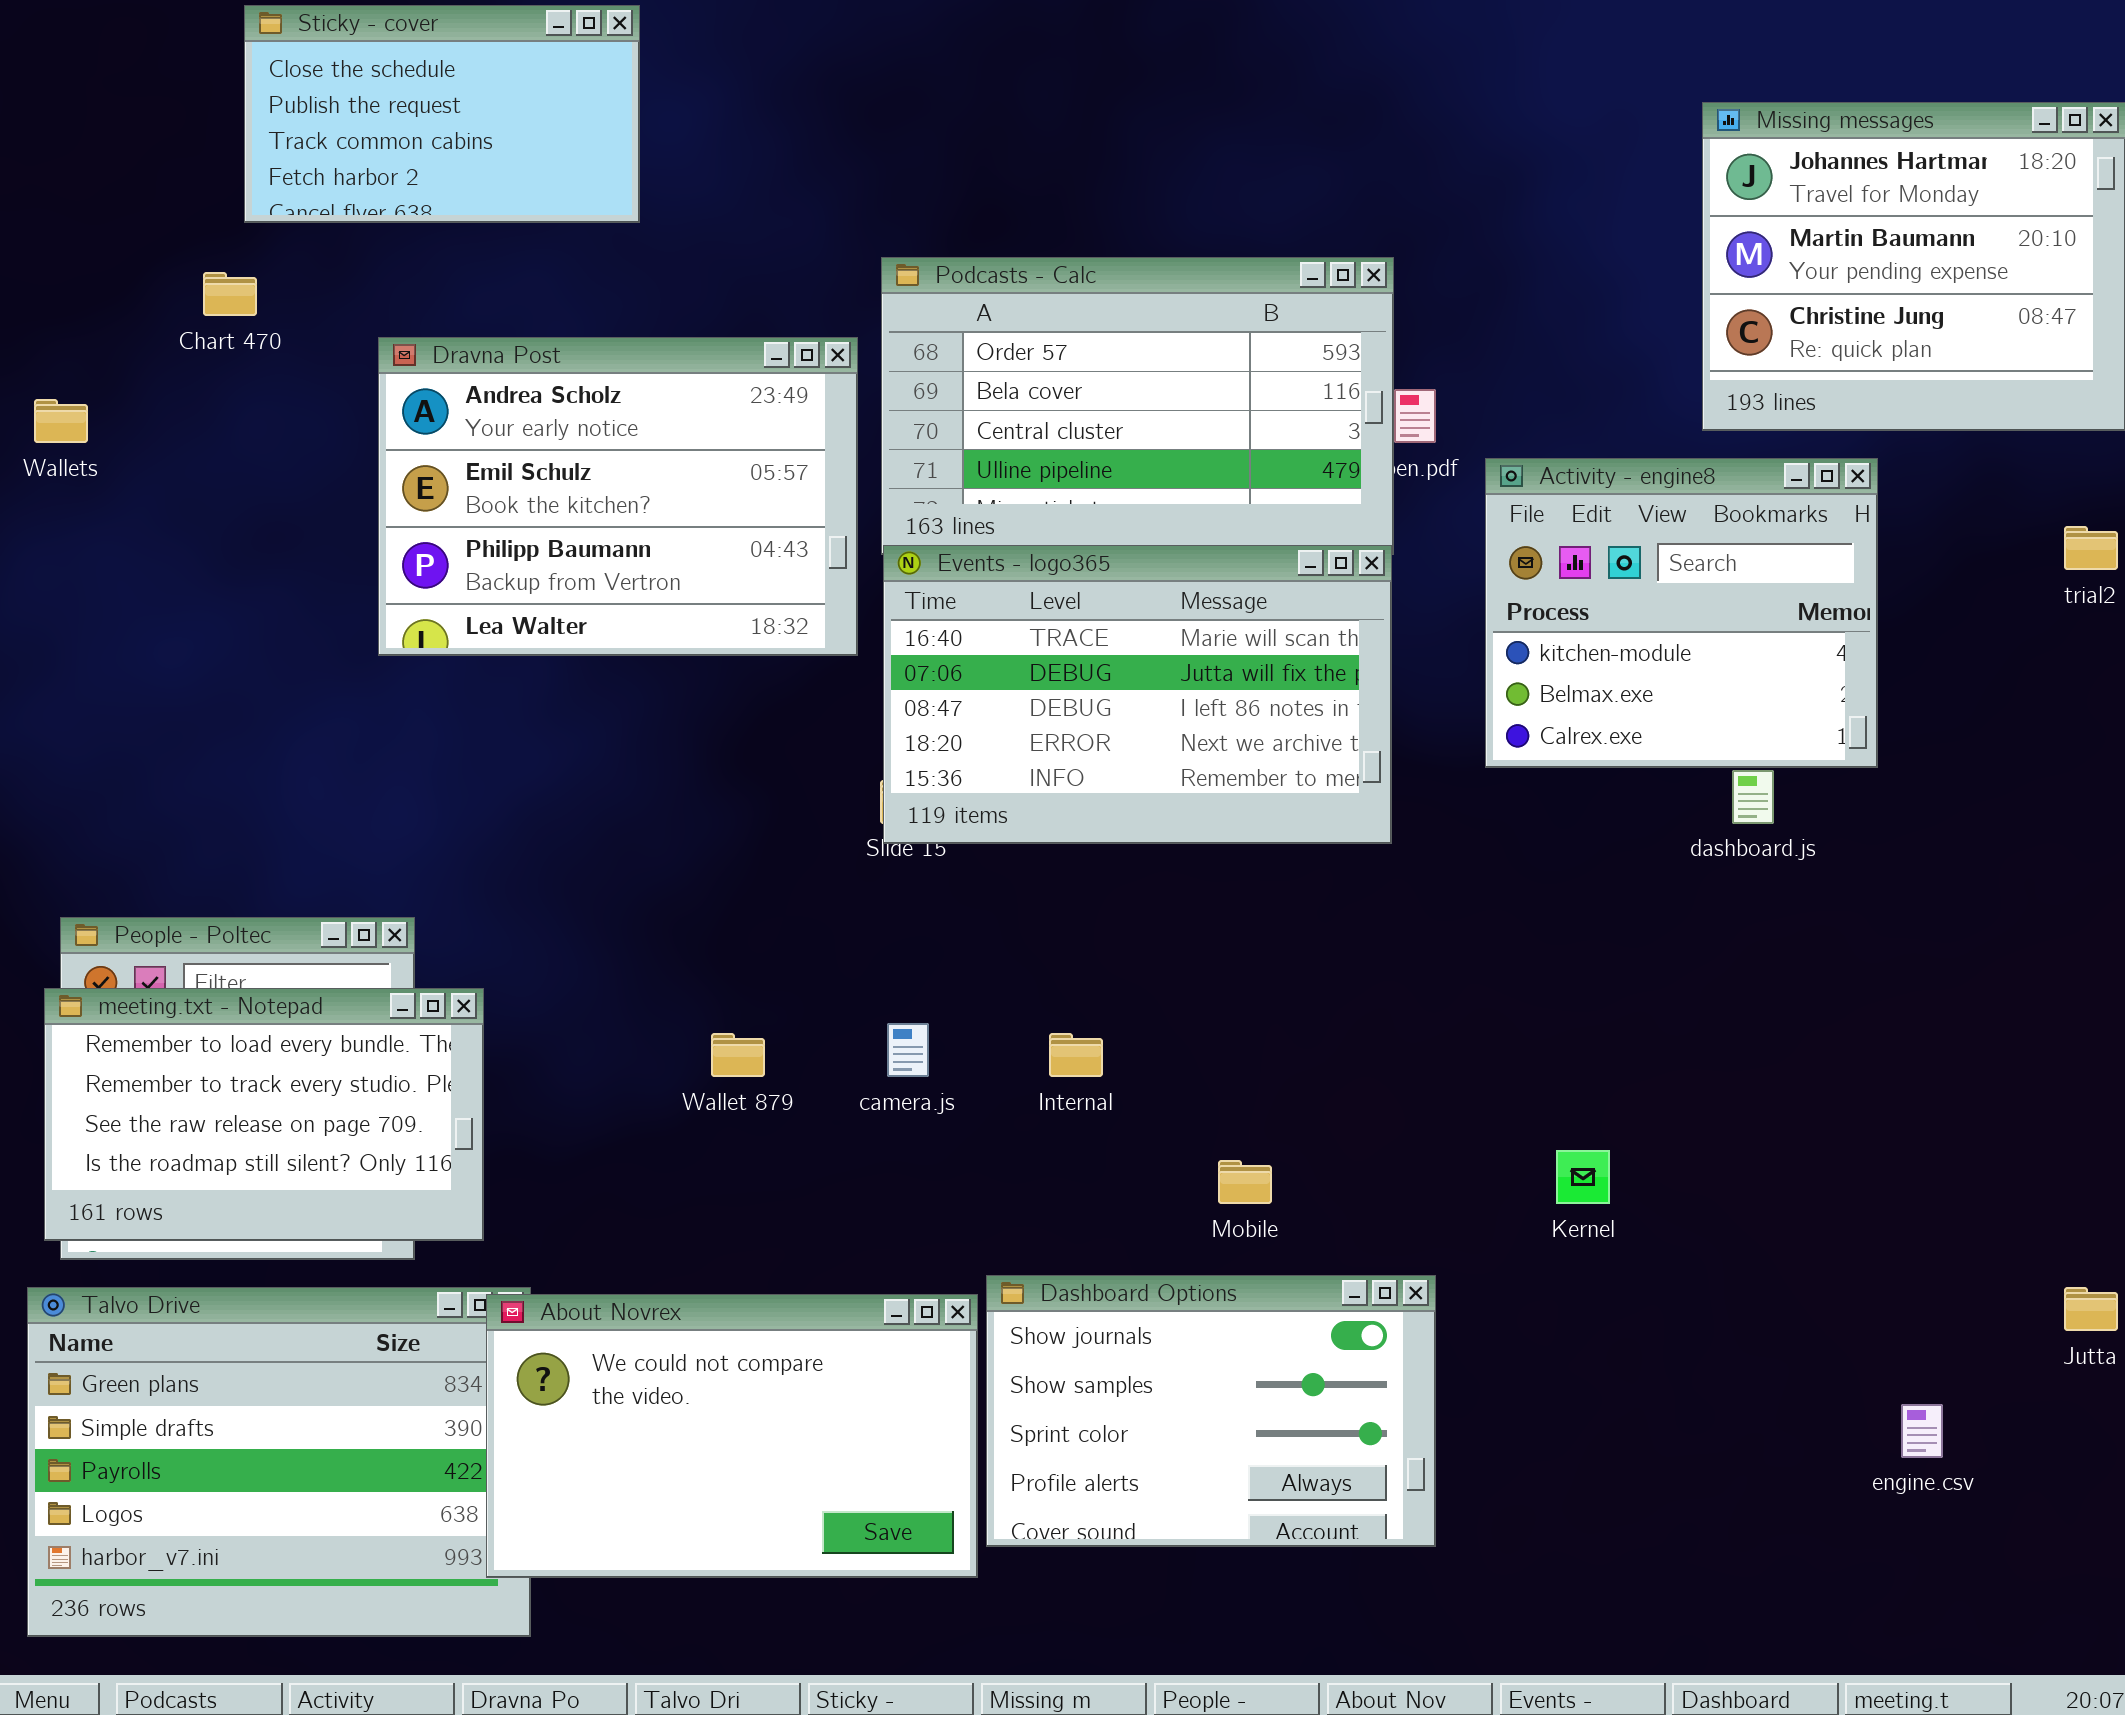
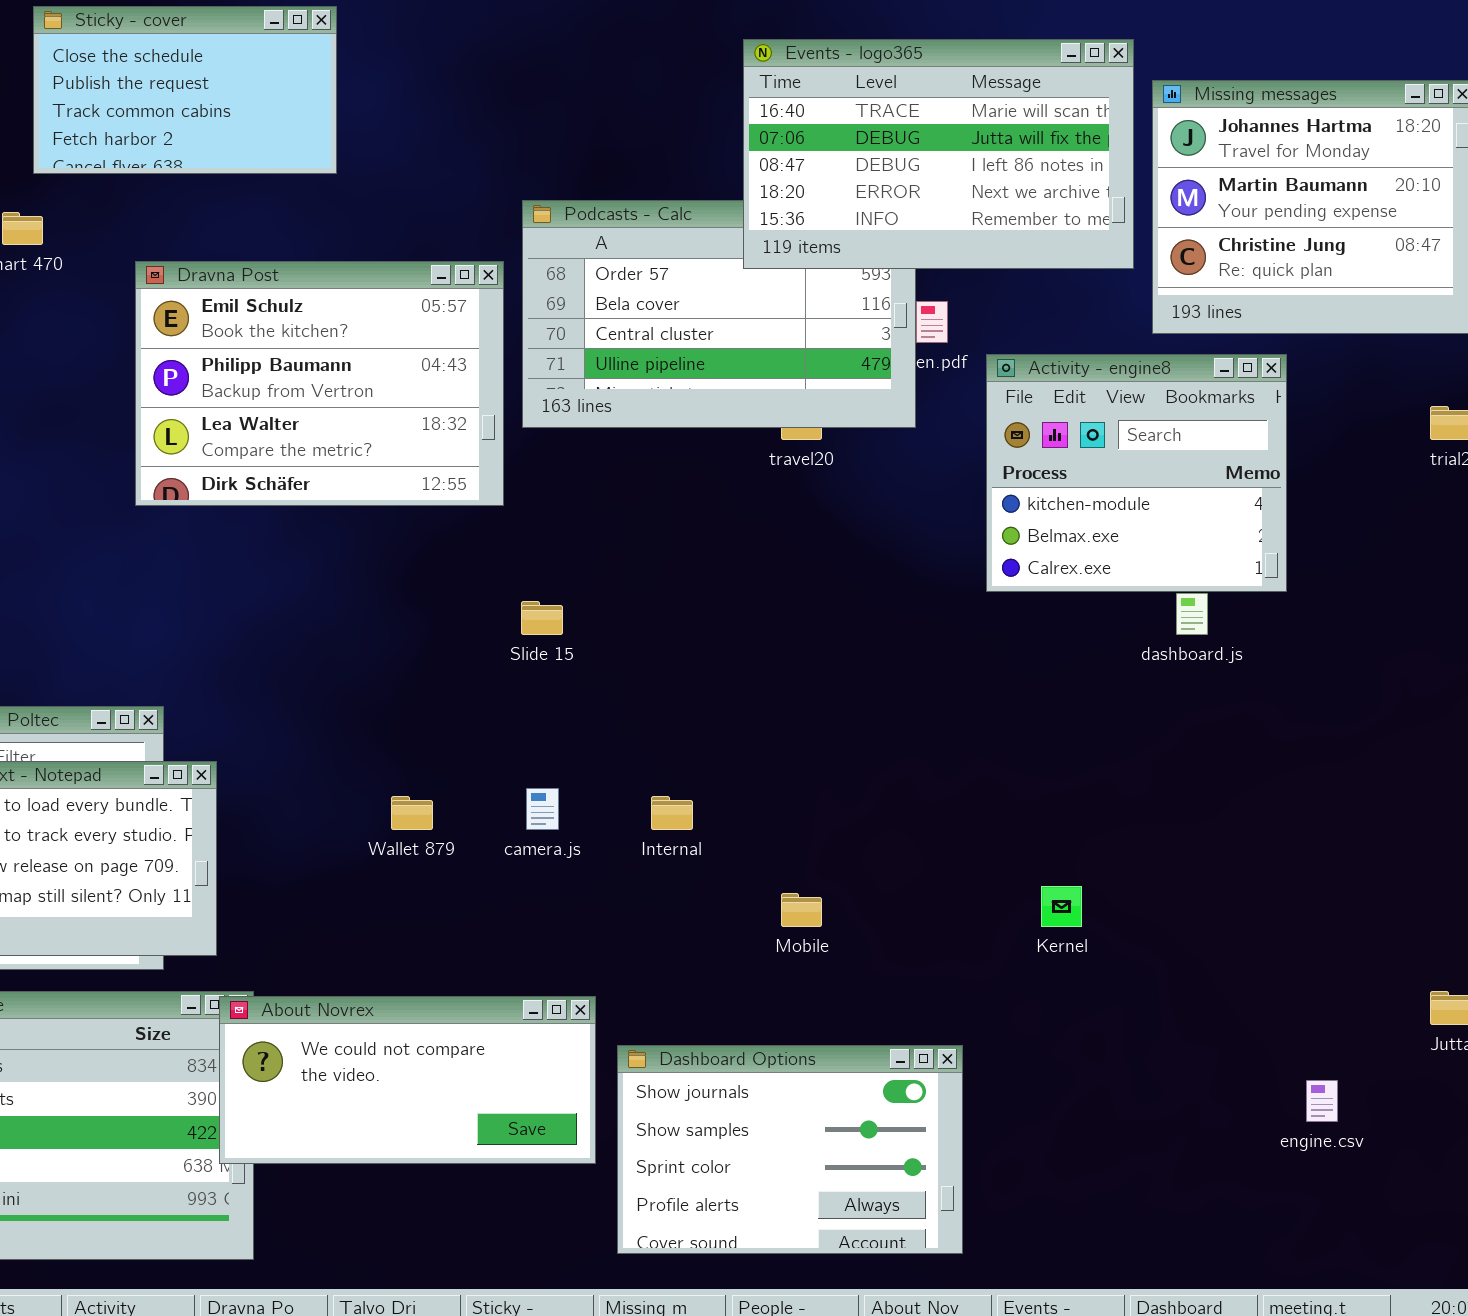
Dravna Post: [378,337,858,656] -> [135,261,504,506], scrolled down 1 row
Events - logo365: [883,545,1392,844] -> [743,39,1134,269], moved
Dashboard Options: [986,1275,1436,1547] -> [617,1045,963,1254], moved
About Novrex: [486,1294,978,1578] -> [219,996,596,1164], resized

